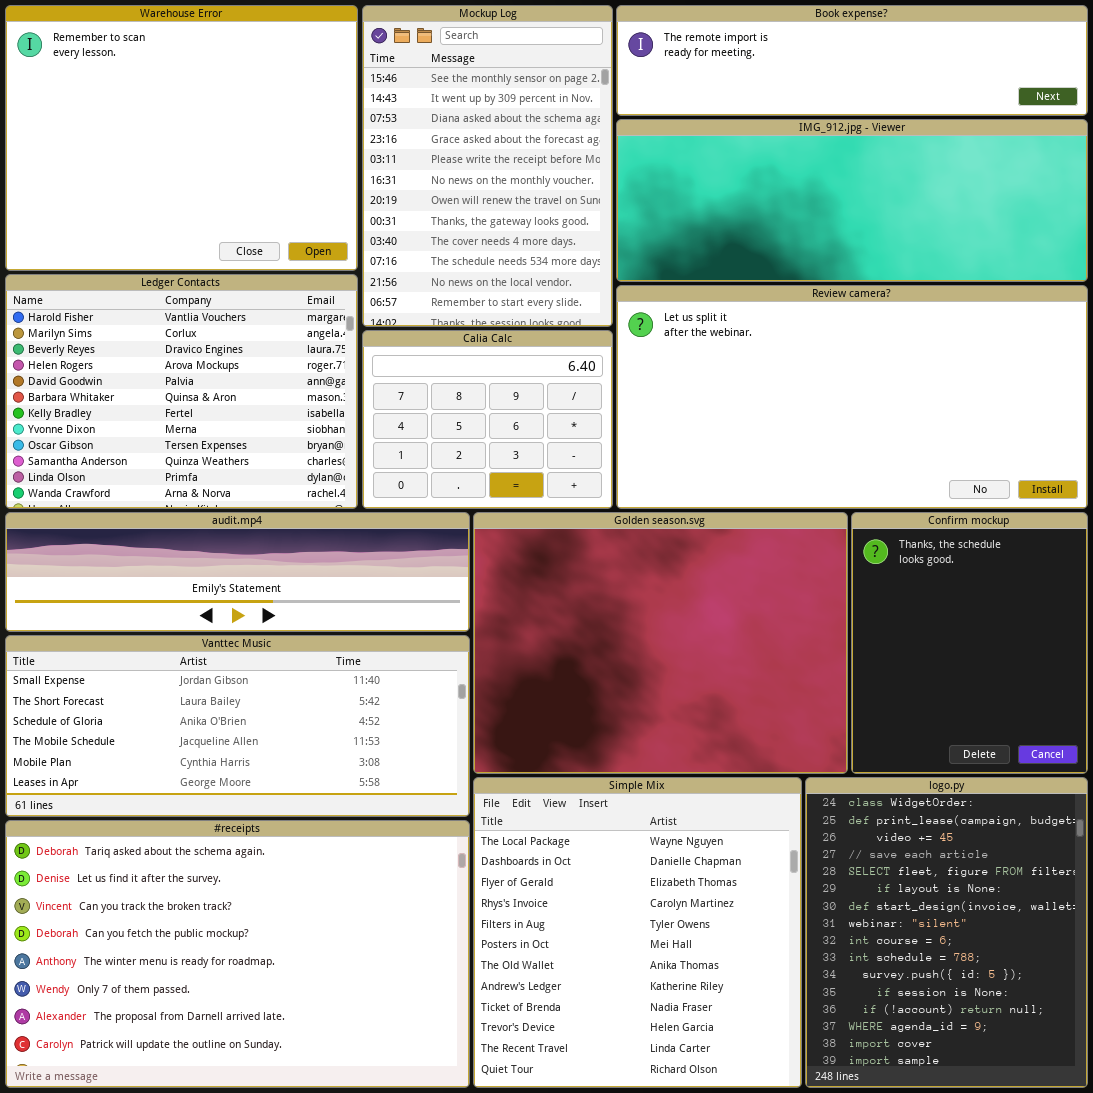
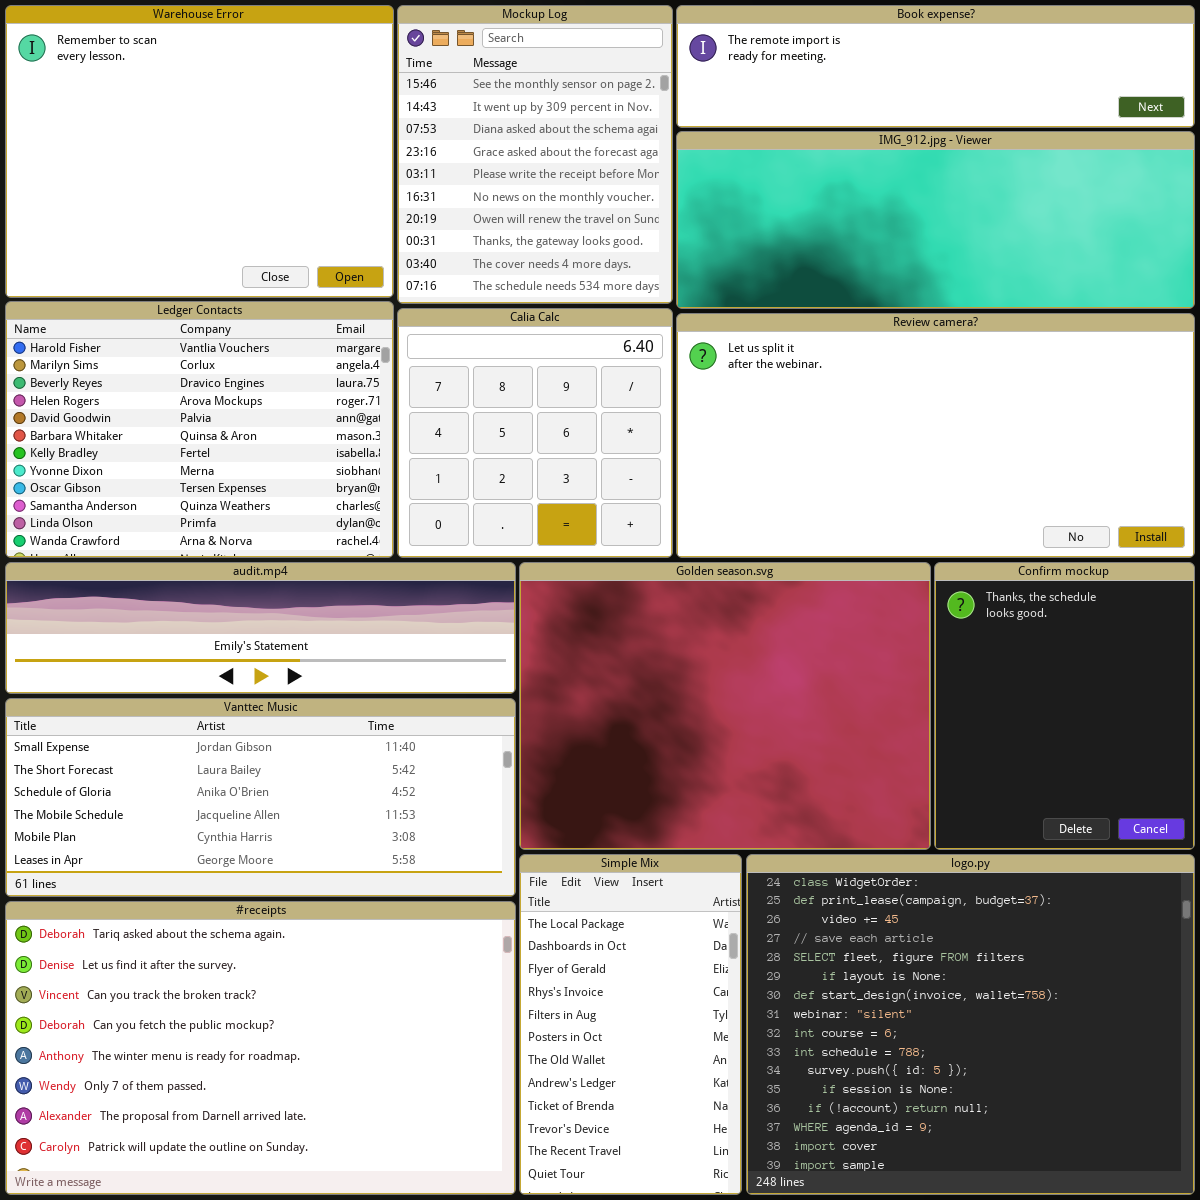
Mockup Log: [362,5,613,327] -> [397,5,673,304], resized
Calia Calc: [362,330,613,509] -> [397,308,673,558], resized
Simple Mix: [473,777,802,1088] -> [519,854,742,1195], resized
logo.py: [805,777,1088,1088] -> [746,854,1195,1195], resized

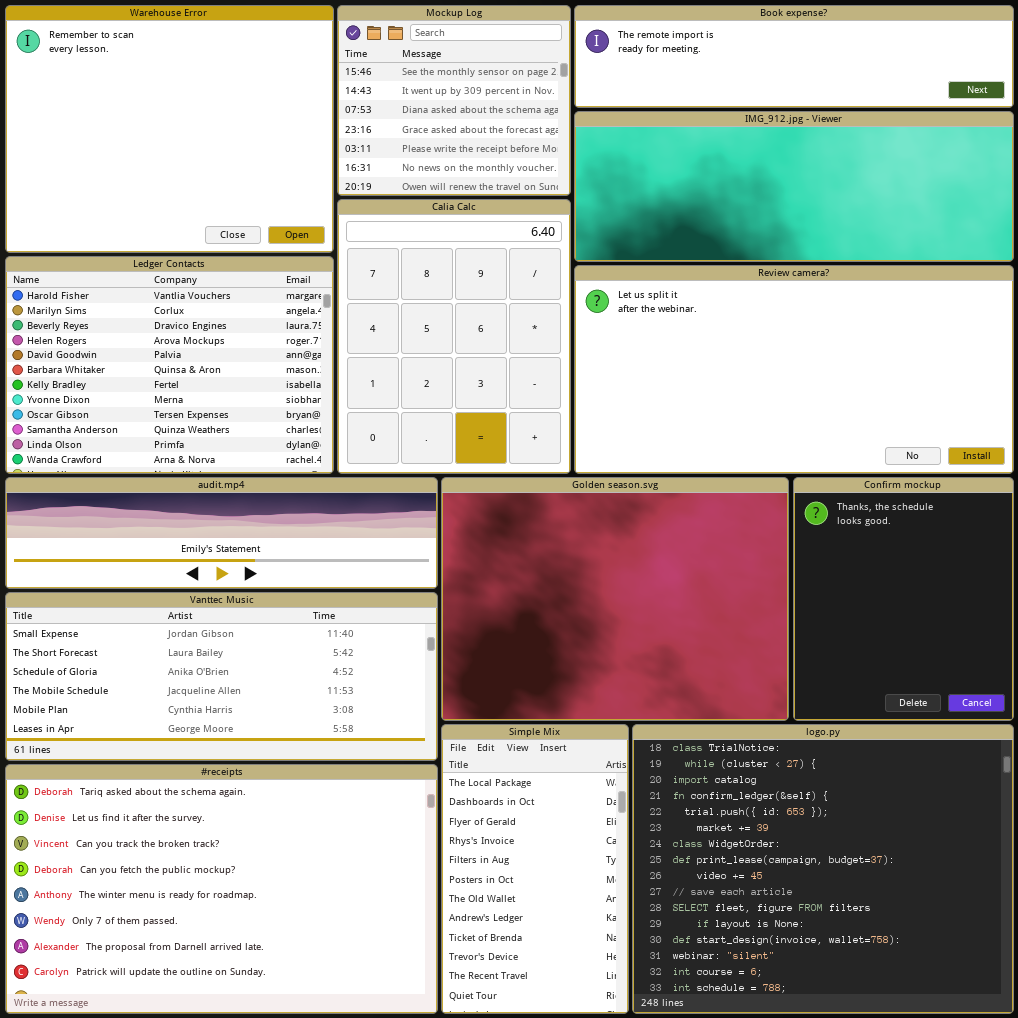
Mockup Log: [397,5,673,304] -> [337,5,571,196], resized
Calia Calc: [397,308,673,558] -> [337,199,571,474], resized
logo.py: [746,854,1195,1195] -> [632,724,1014,1014], scrolled up 6 rows

